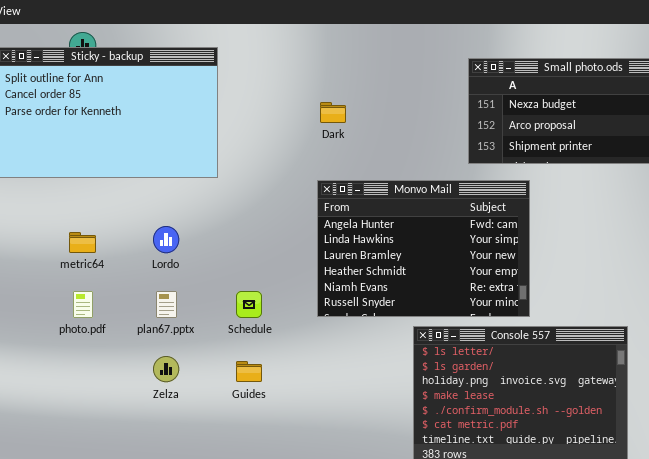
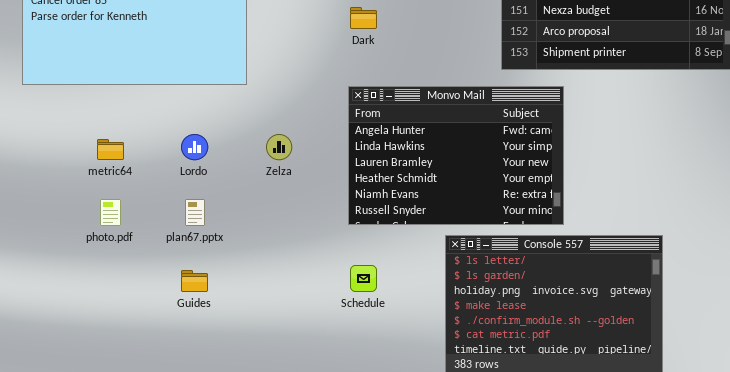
Schedule: [236,291,262,318] -> [350,265,377,292], moved
Zelza: [153,356,179,382] -> [266,134,292,160], moved
Guides: [236,361,262,382] -> [181,270,208,292], moved

